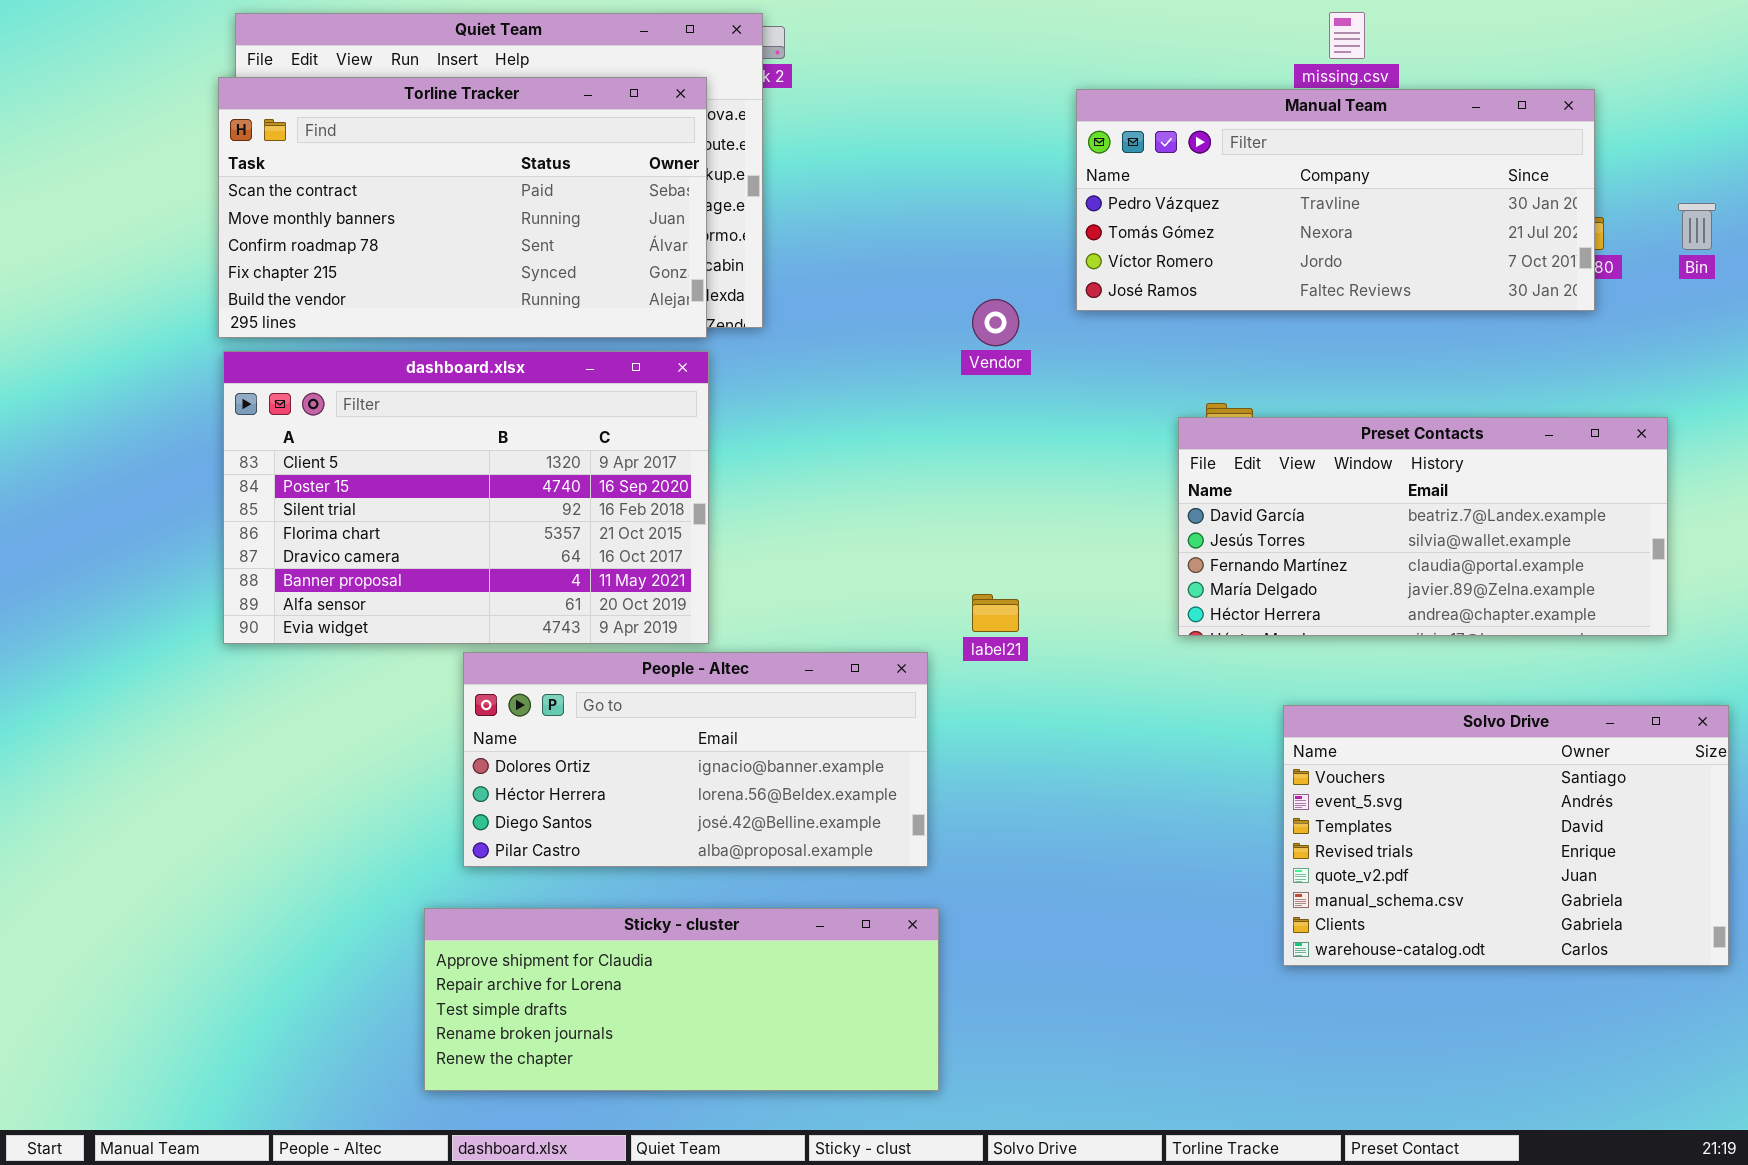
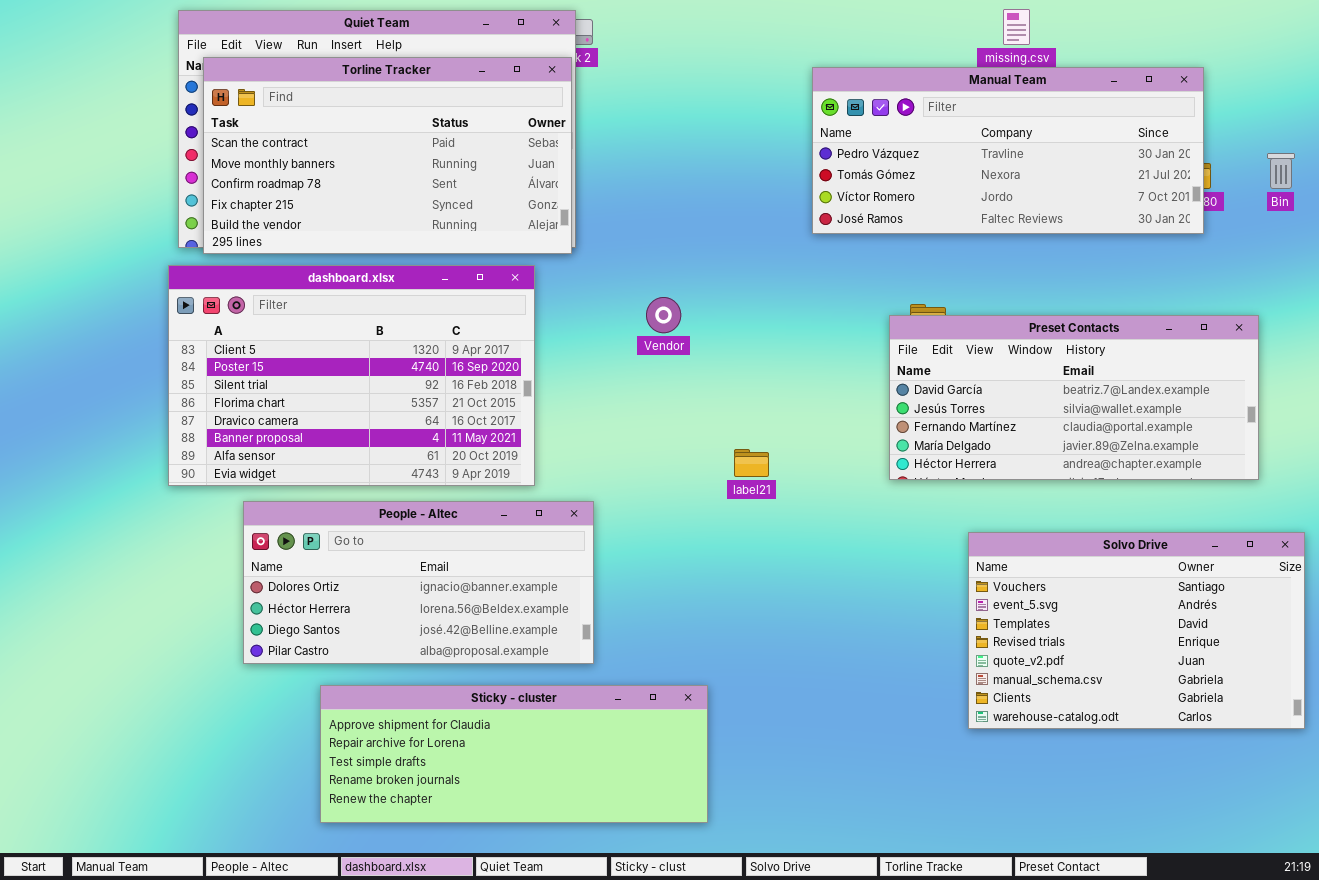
Torline Tracker: [218,77,707,338] -> [203,57,572,254], moved
Vendor: [972,299,1019,346] -> [646,297,681,333], moved
People - Altec: [463,652,928,867] -> [243,501,594,664], moved

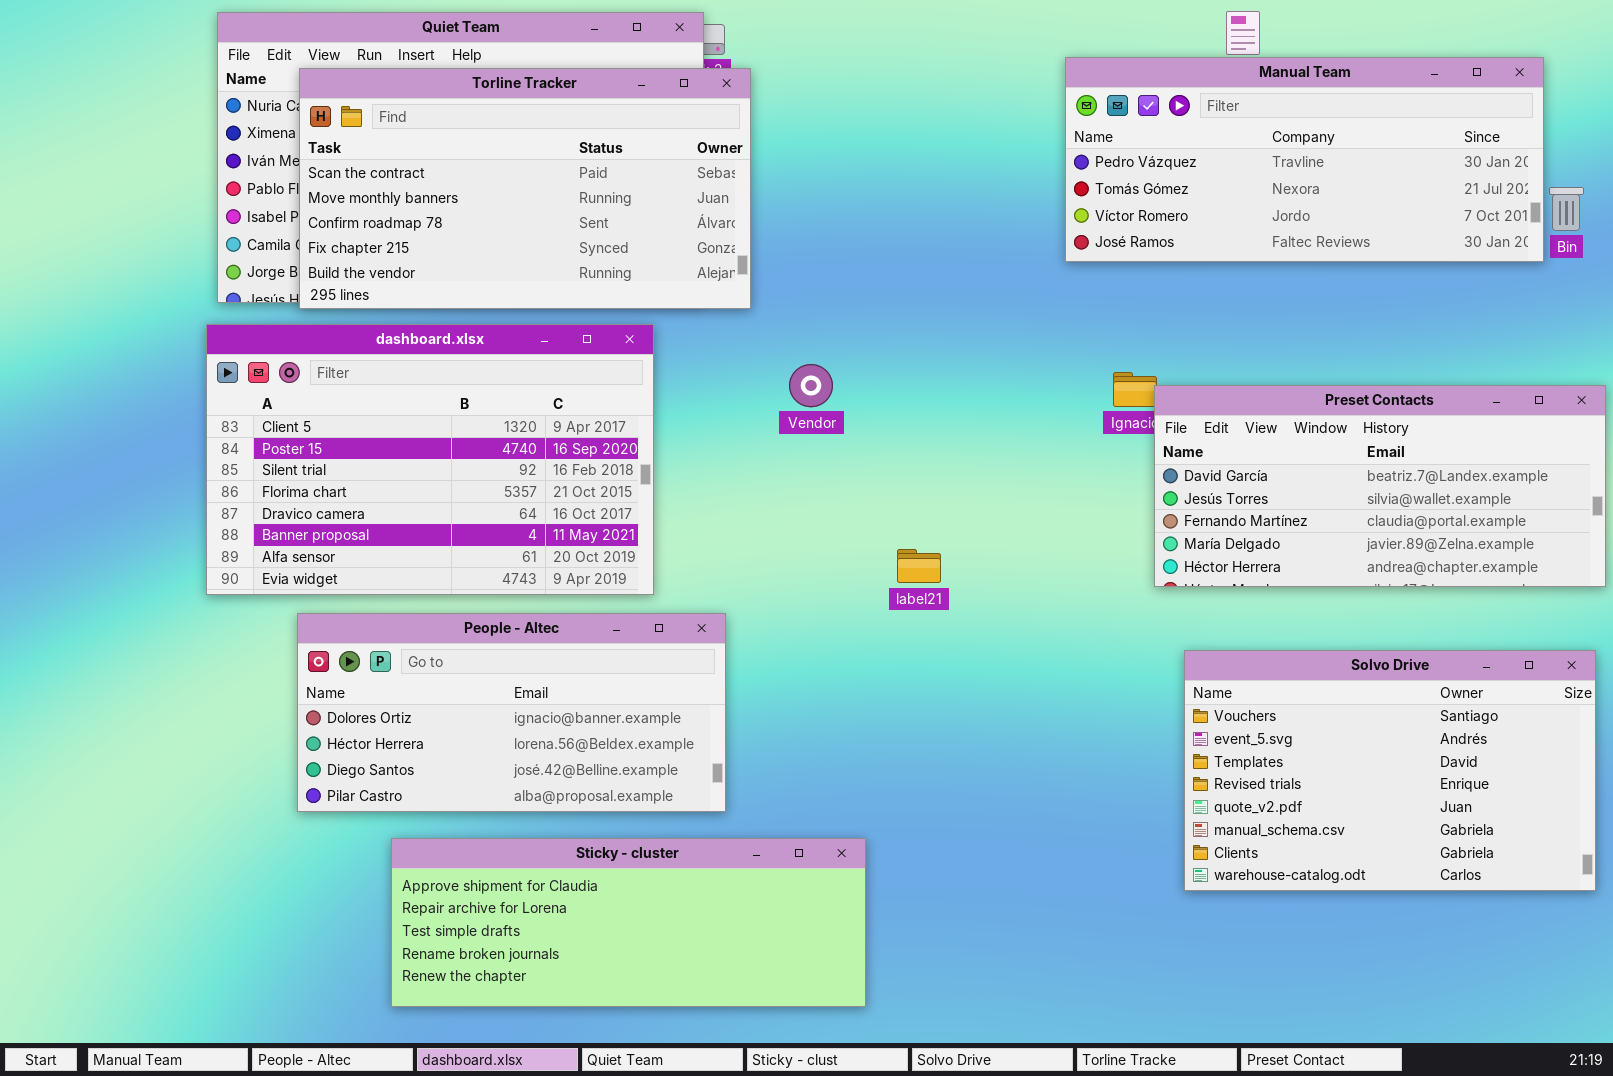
Torline Tracker: [203,57,572,254] -> [299,68,751,309], moved
Manual Team: [812,67,1204,234] -> [1065,57,1544,262], moved
Preset Contacts: [889,315,1259,480] -> [1154,385,1606,587], moved

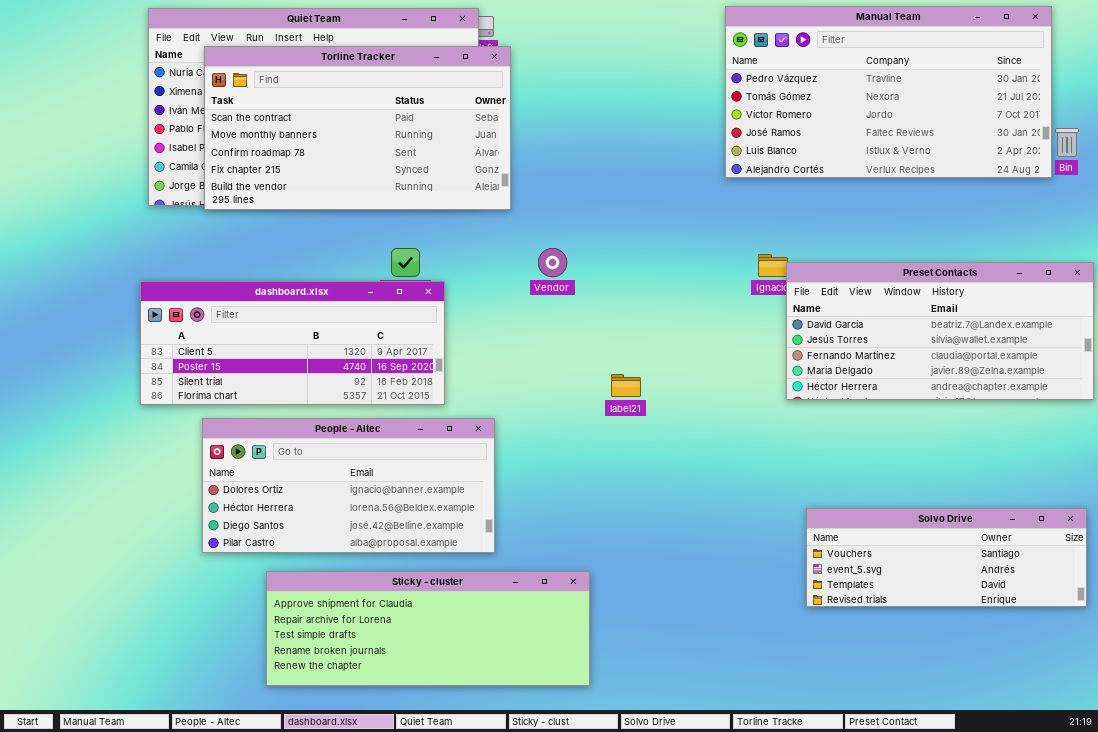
Manual Team: [1065,57,1544,262] -> [725,6,1052,178], resized
dashboard.xlsx: [206,324,654,595] -> [140,281,445,405], resized
Solvo Drive: [1184,650,1596,891] -> [806,508,1087,607], resized

